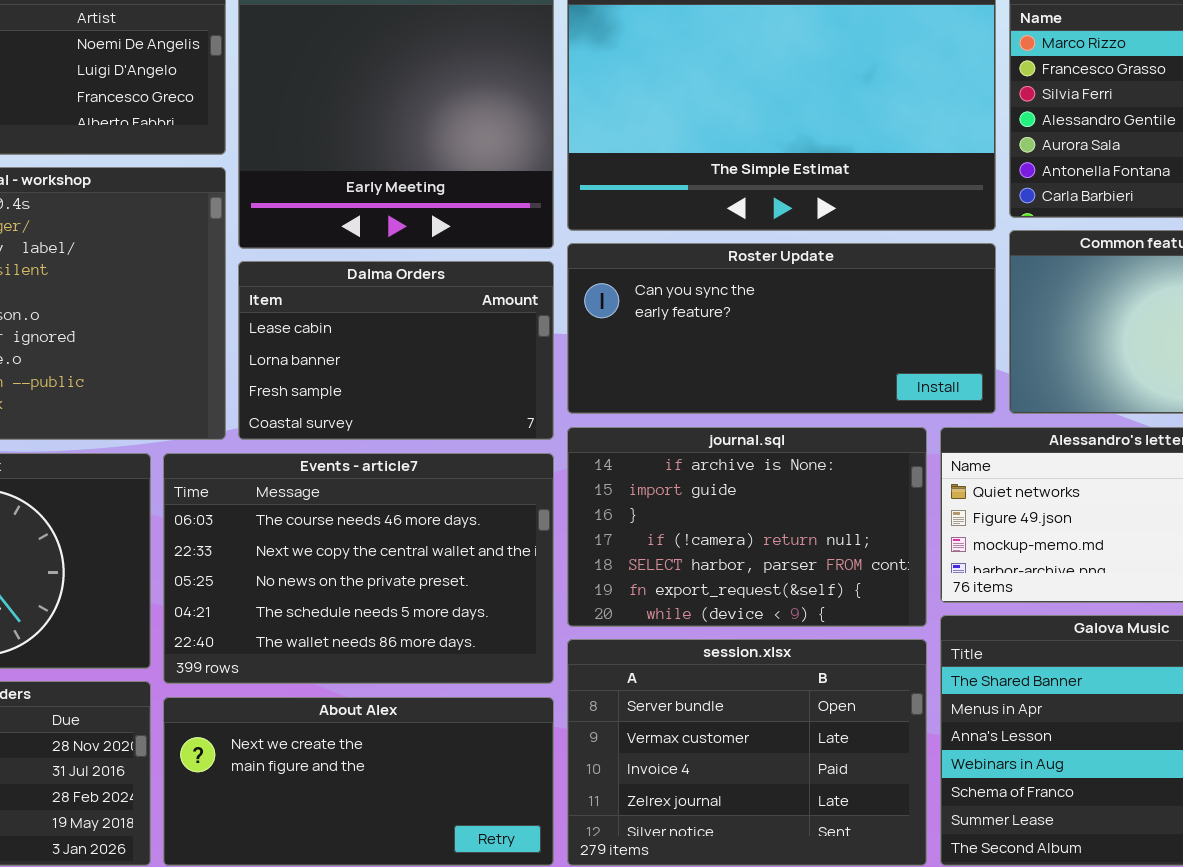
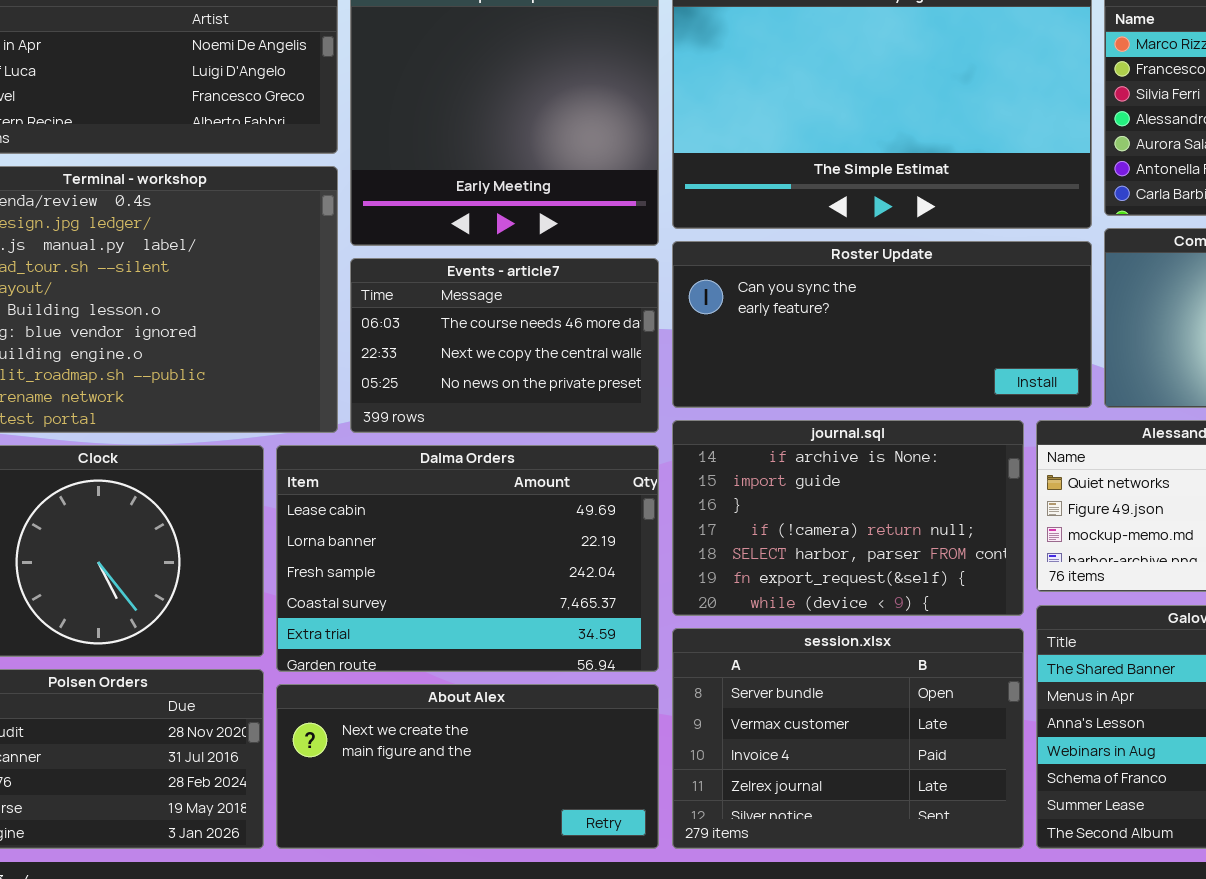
Dalma Orders: [238,261,554,440] -> [276,445,659,672], moved, resized
Events - article7: [163,453,554,684] -> [350,258,659,433], moved, resized

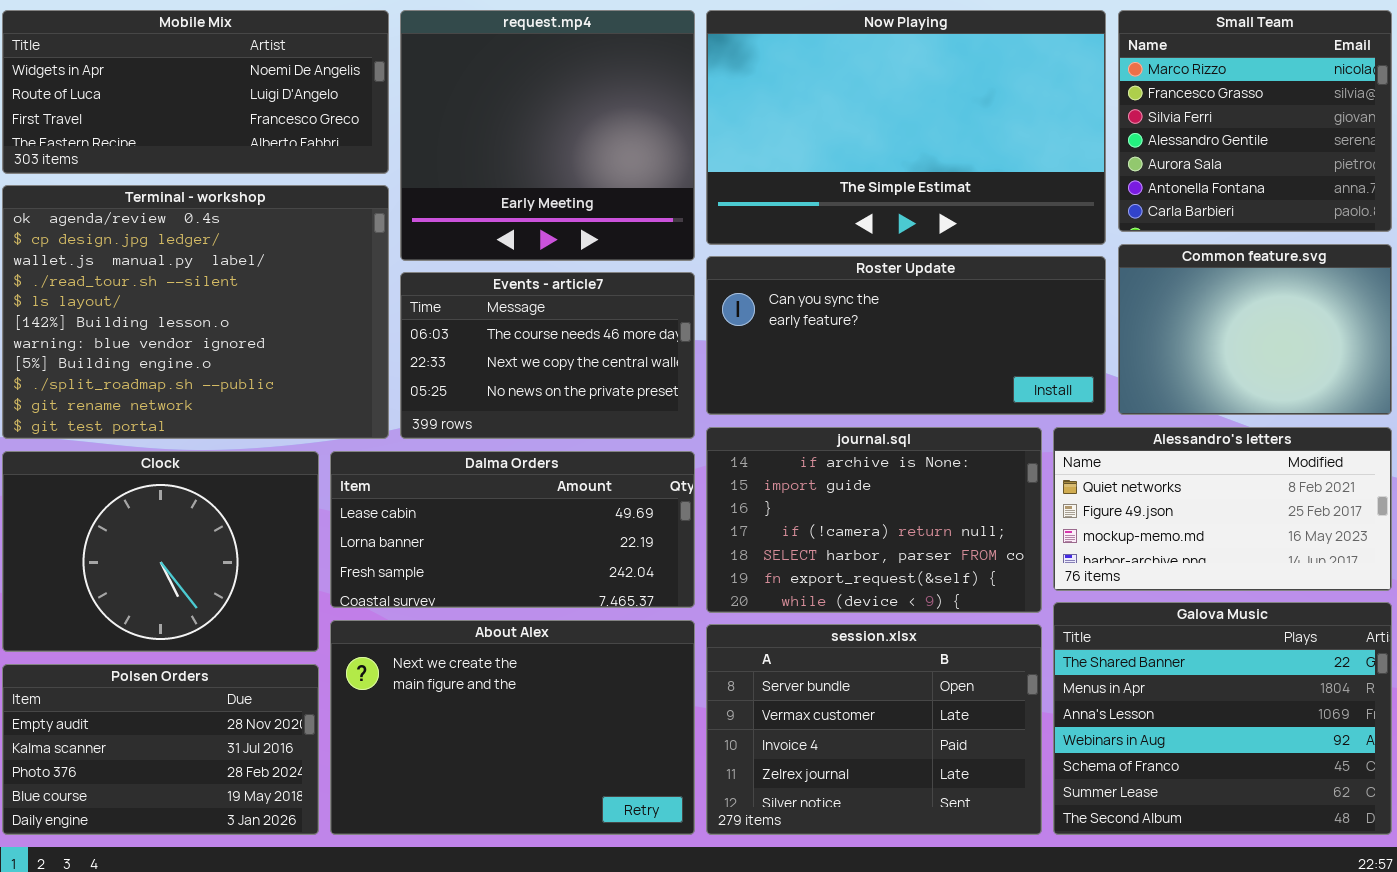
Dalma Orders: [276,445,659,672] -> [330,451,695,608], resized
About Alex: [276,684,659,849] -> [330,620,695,835], resized

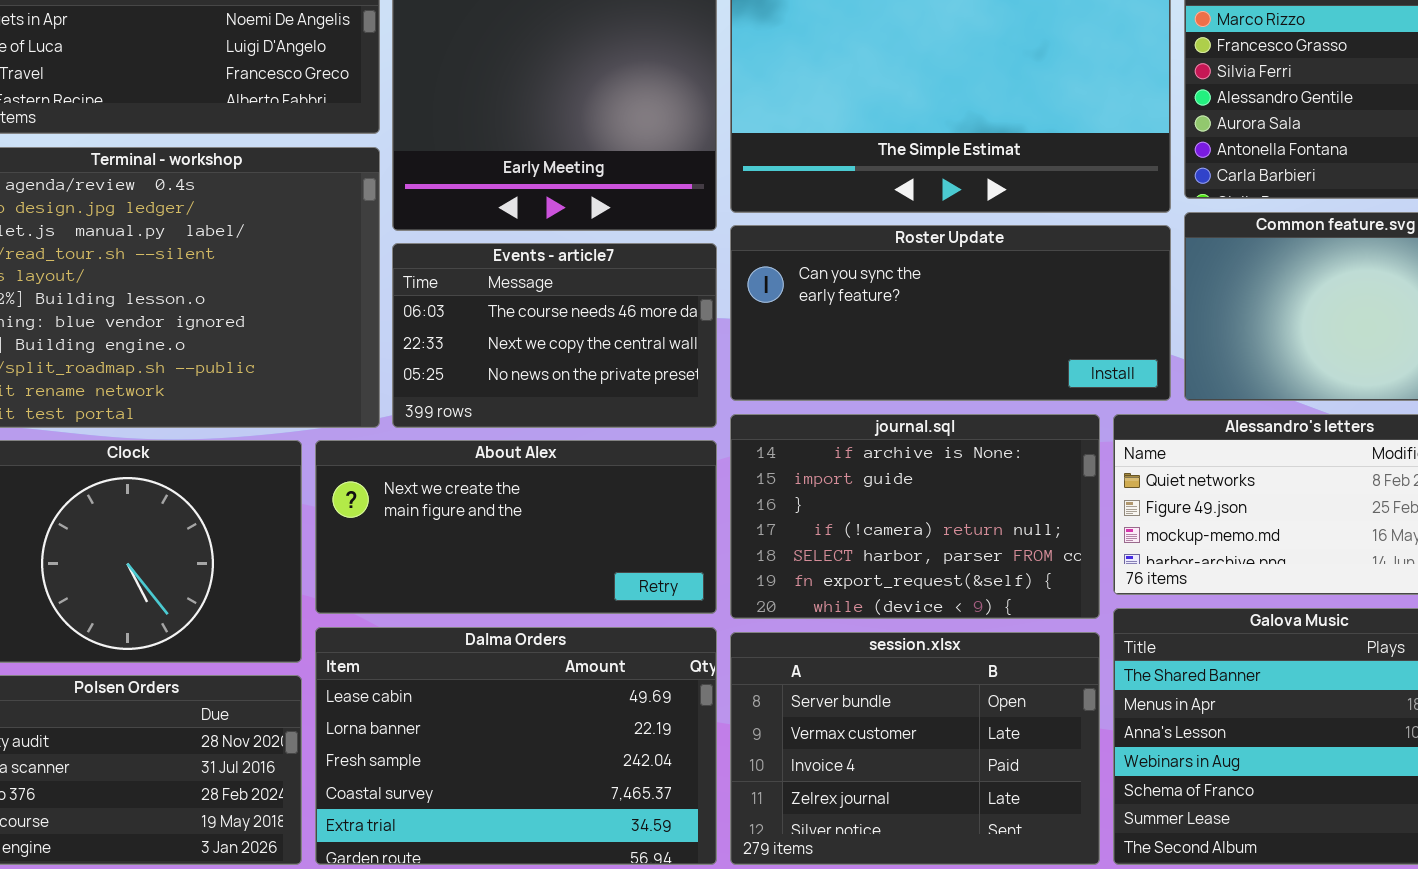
Dalma Orders: [330,451,695,608] -> [315,627,717,865], moved, resized
About Alex: [330,620,695,835] -> [315,440,717,614], moved, resized

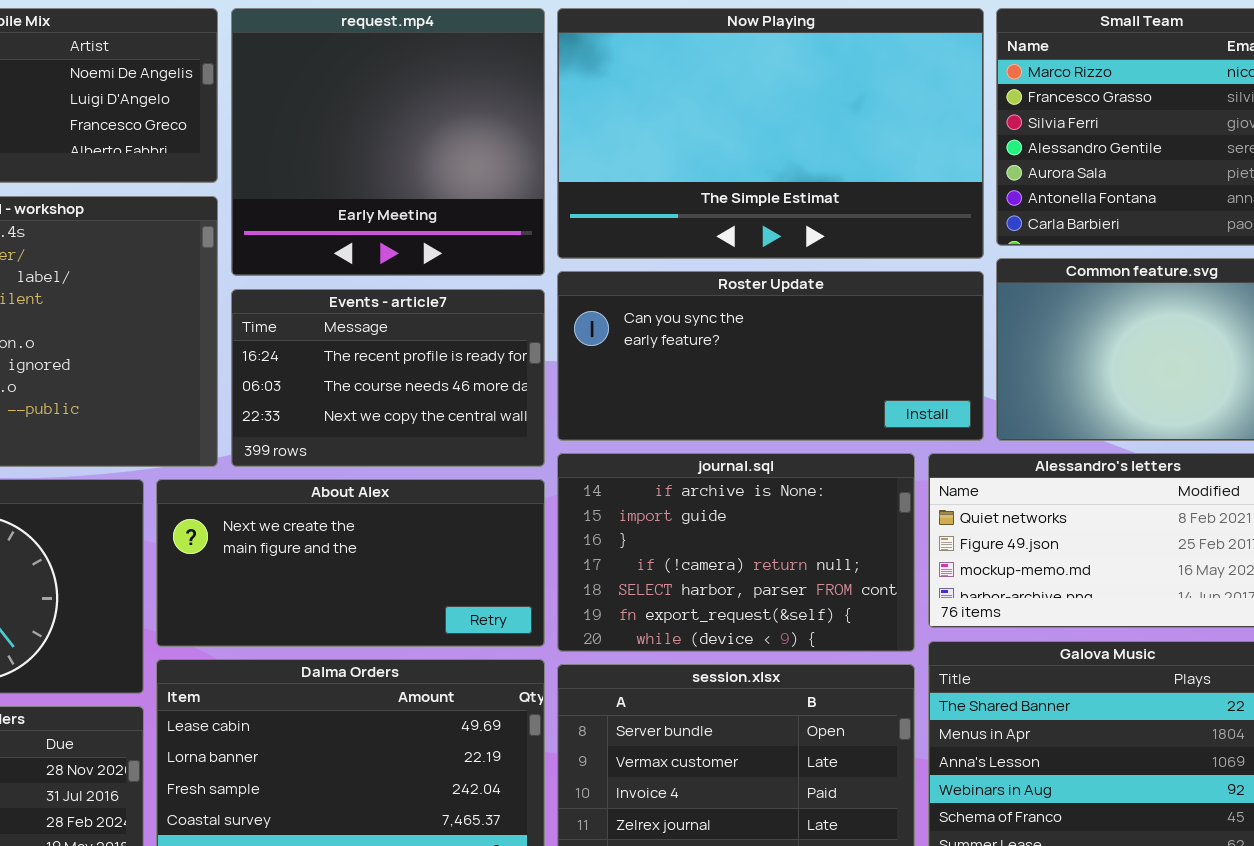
Events - article7: [392,243,717,428] -> [231,289,545,467], scrolled up 1 row

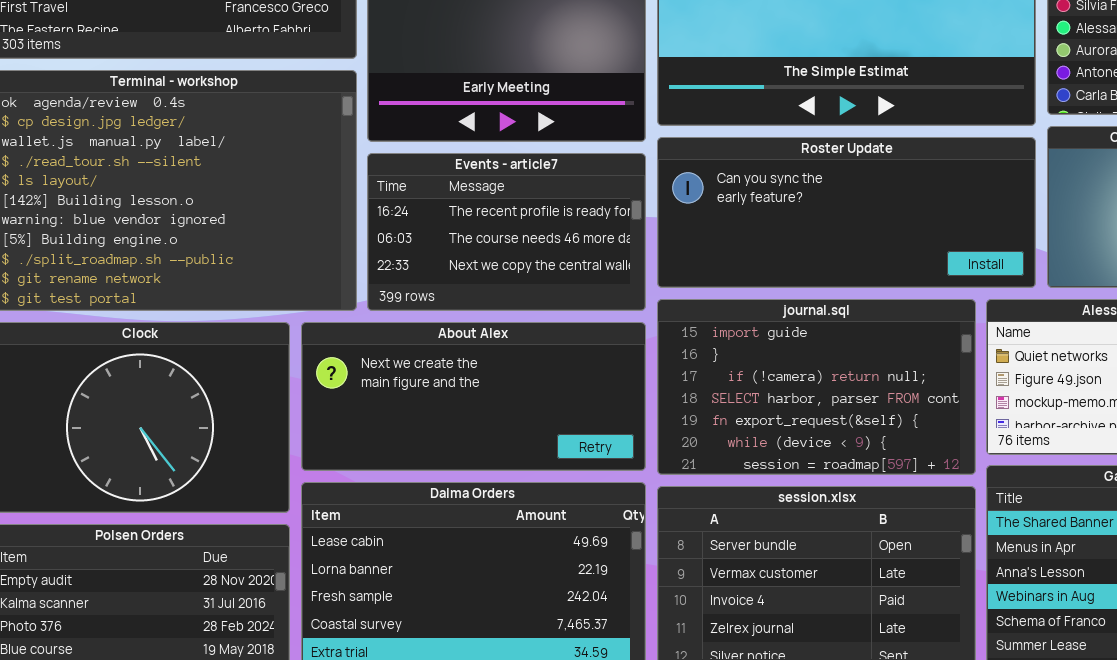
journal.sql: [557,453,915,652] -> [657,299,976,475], scrolled down 1 row

